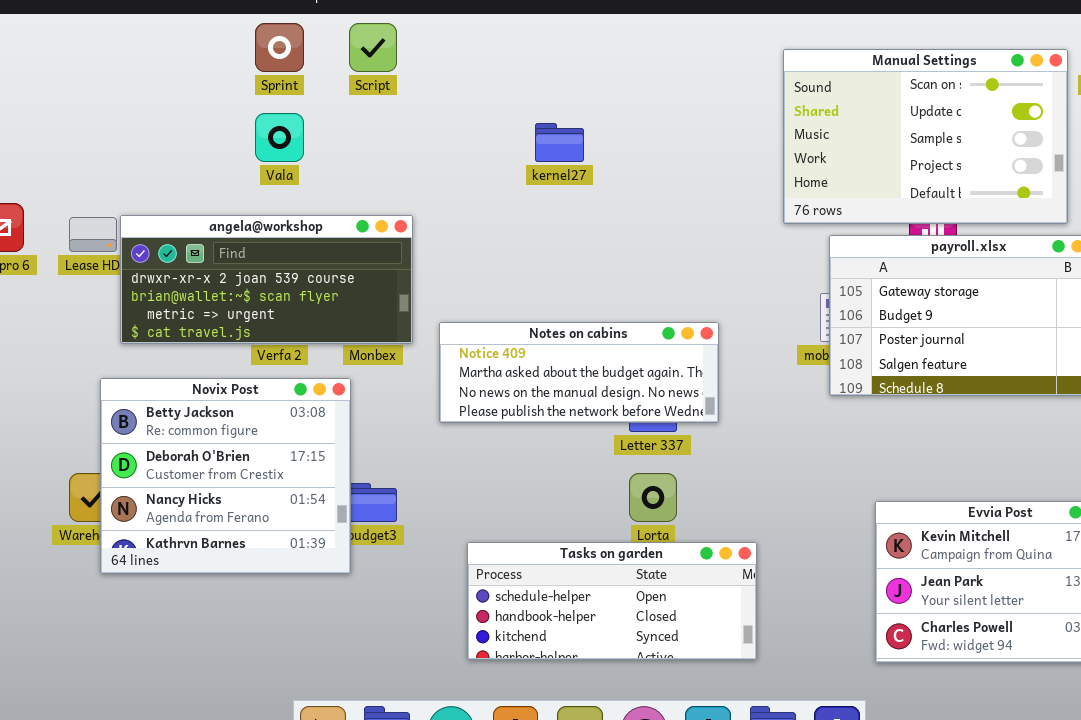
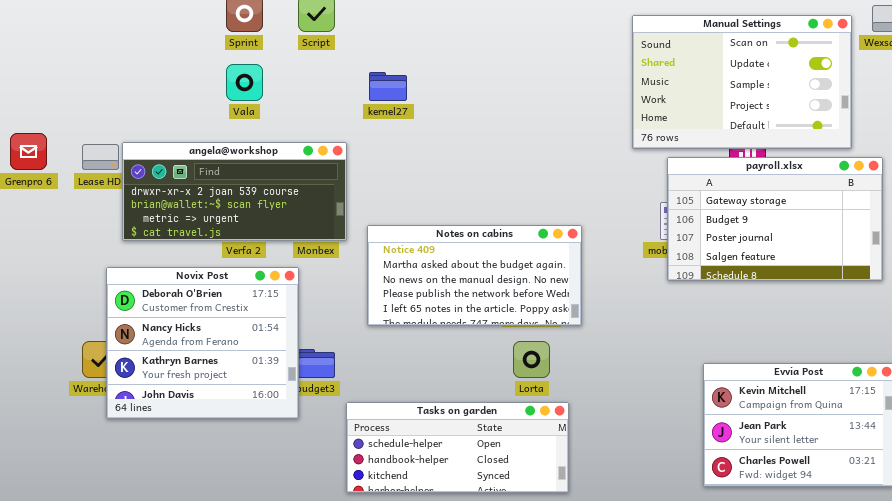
kernel27: [535,123,584,162] -> [369,72,407,101], moved
Notes on cabins: [439,322,719,423] -> [367,225,582,326], resized
Novix Post: [100,378,351,574] -> [106,267,299,419], scrolled down 1 row
Tasks on garden: [467,542,757,660] -> [346,402,569,493], moved

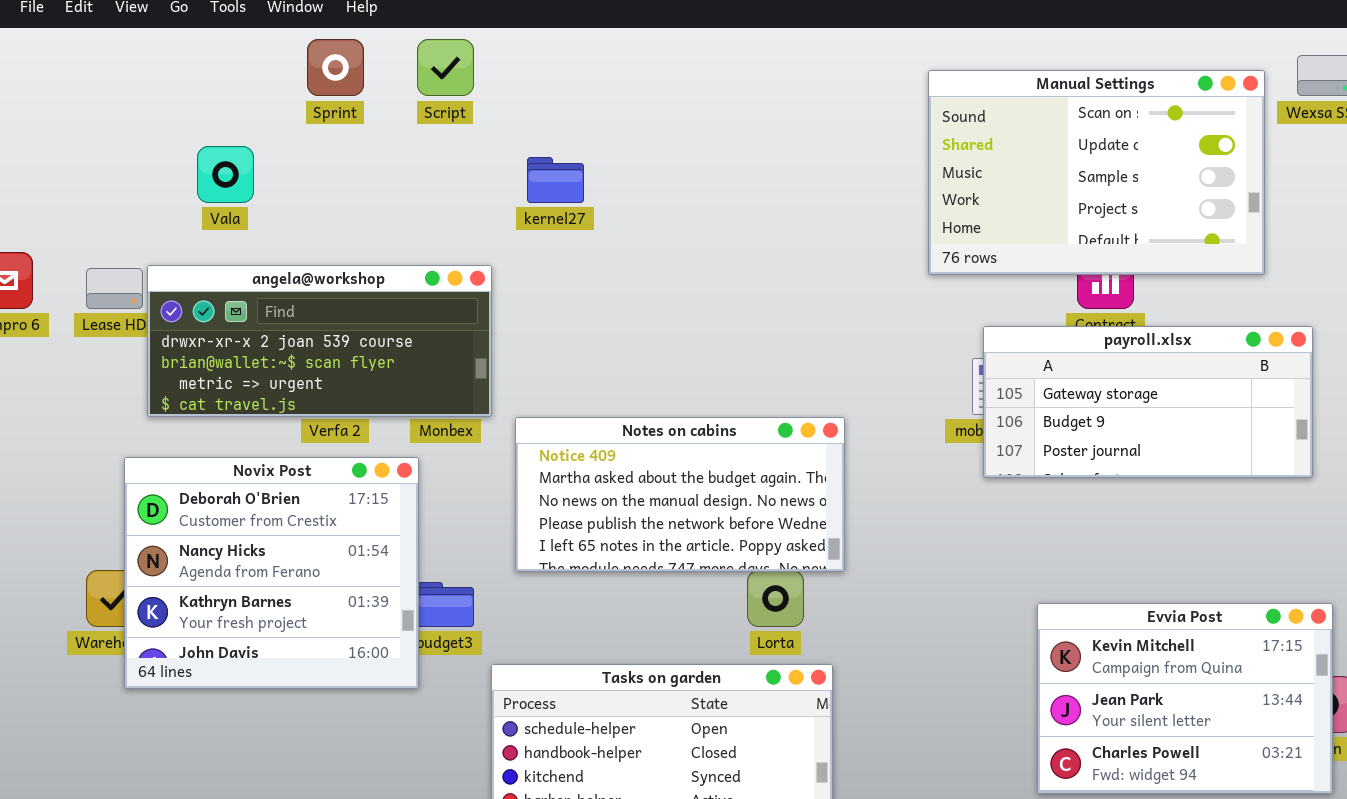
Vala: [226,64,263,101] -> [197,146,254,203], moved
payroll.xlsx: [667,157,883,281] -> [983,326,1313,478], resized
Notes on cabins: [367,225,582,326] -> [515,417,845,572], moved

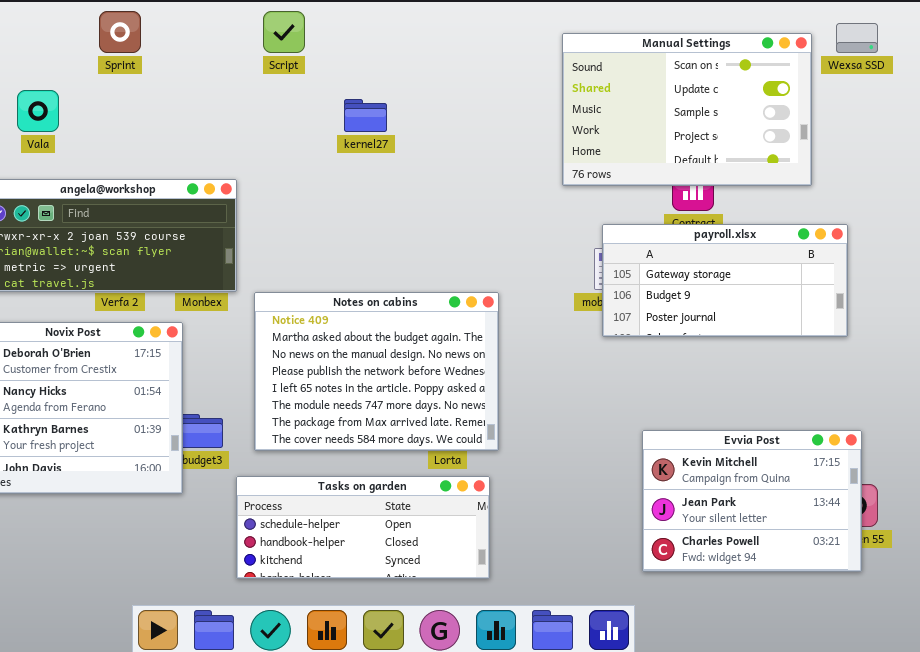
Script: [417,39,474,96] -> [263,11,305,53], moved
kernel27: [527,157,584,203] -> [344,99,387,132], moved
Notes on cabins: [515,417,845,572] -> [254,292,499,451], resized

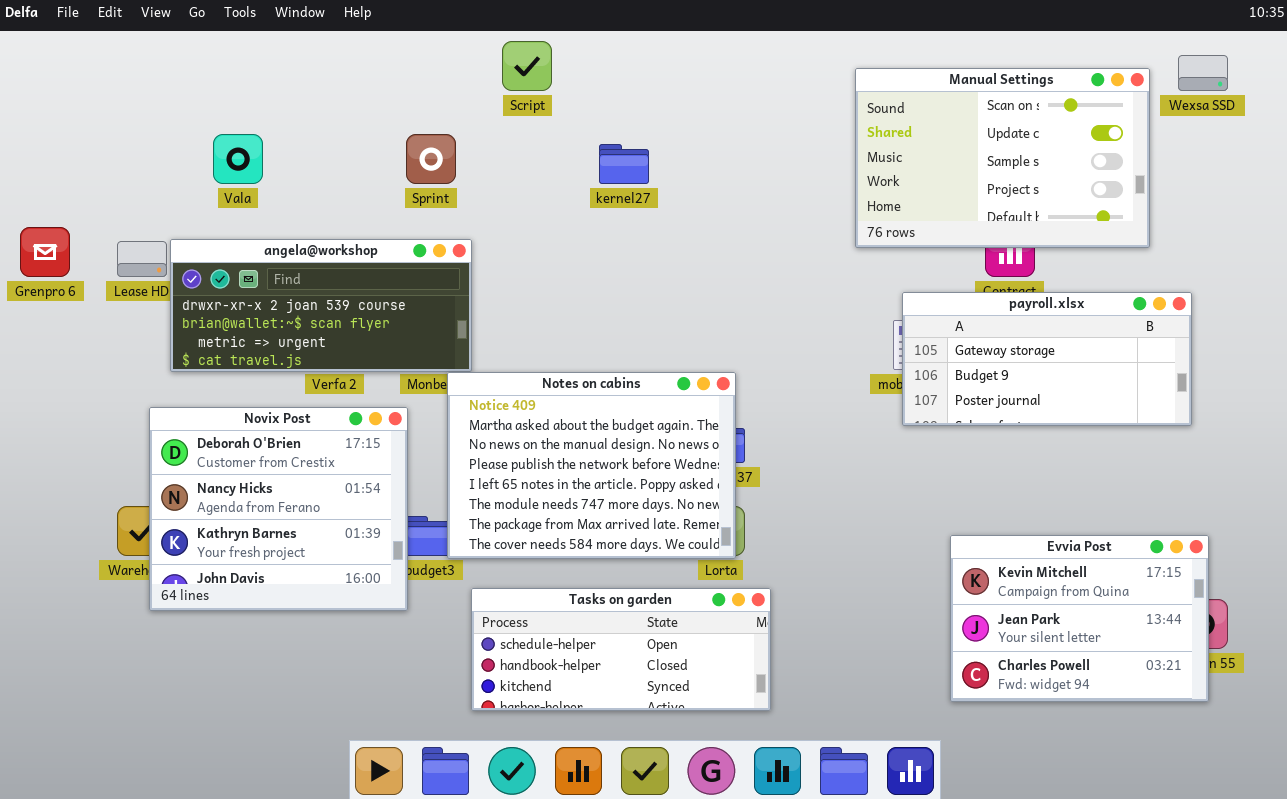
Sprint: [99,11,141,53] -> [406,134,456,184], moved
Notes on cabins: [254,292,499,451] -> [447,372,736,559], moved

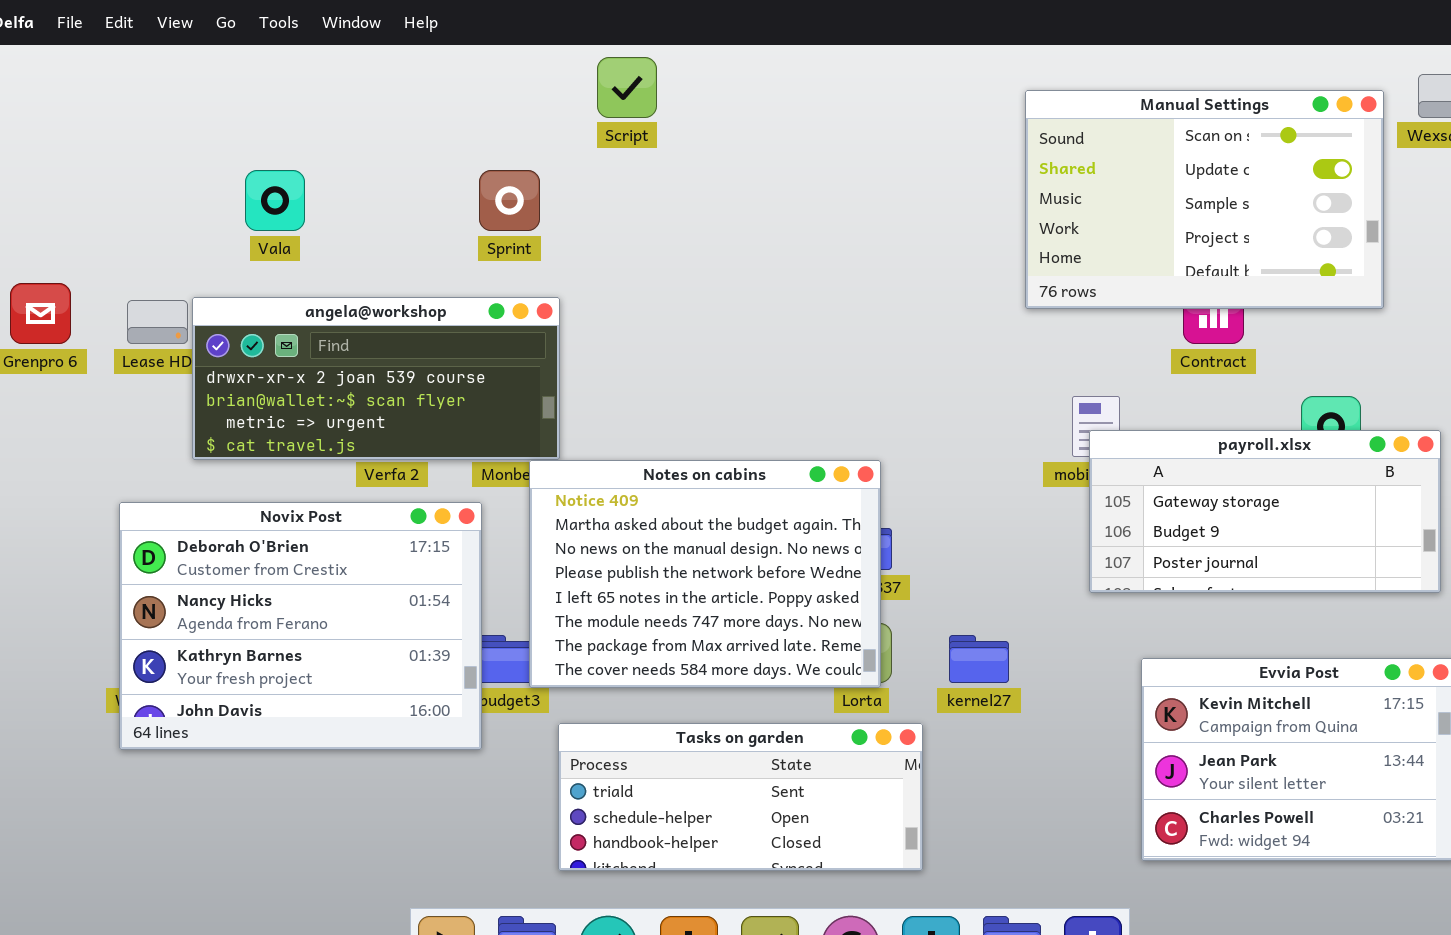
kernel27: [599,144,649,184] -> [949,635,1009,683], moved
payroll.xlsx: [902,292,1192,426] -> [1089,430,1441,593], moved
Novix Post: [149,407,408,611] -> [119,502,482,750], resized
Tasks on garden: [471,588,771,711] -> [558,723,923,871], scrolled up 1 row

